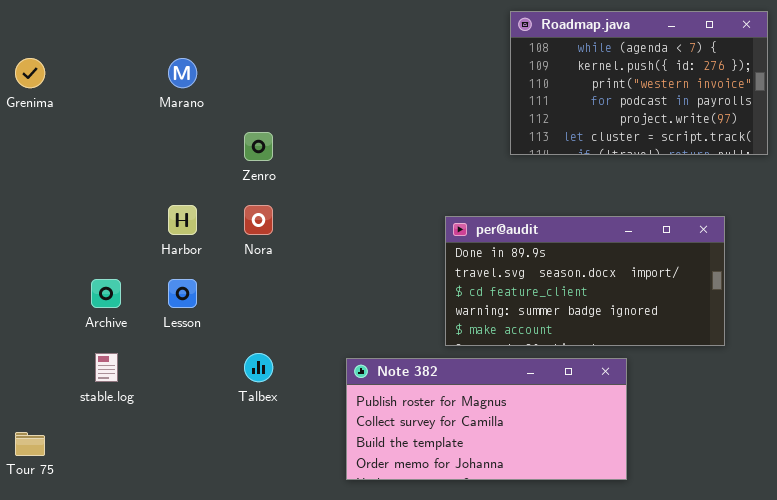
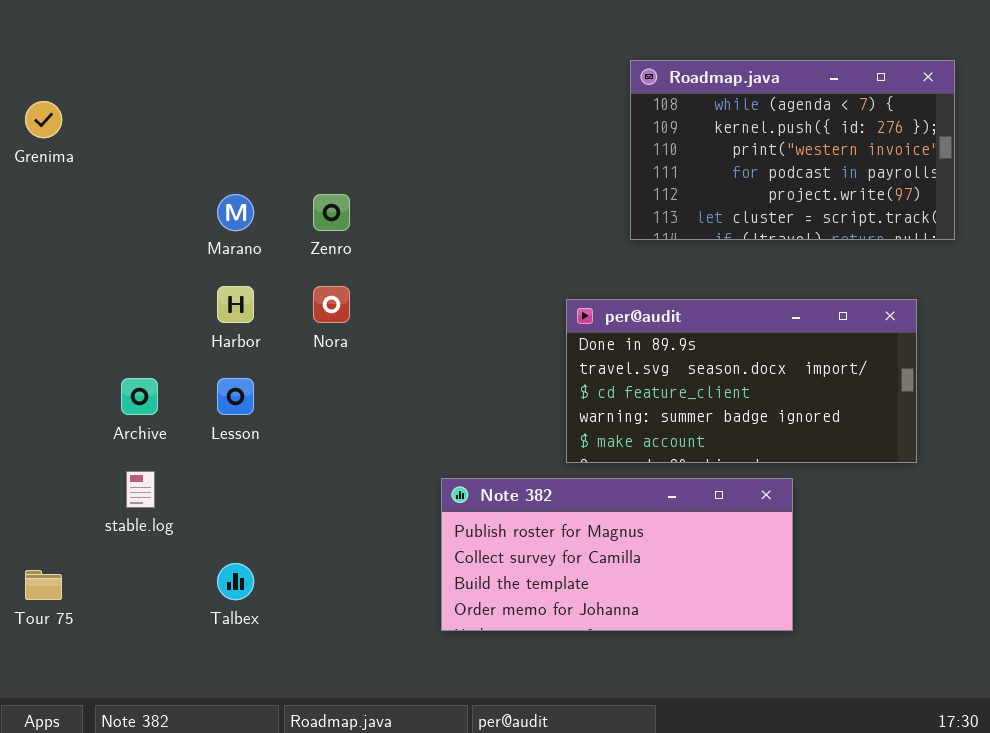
Roadmap.java: [510,11,768,155] -> [630,60,955,240], moved
Marano: [168,58,197,88] -> [217,194,254,231], moved
Talbex: [244,353,273,382] -> [217,563,254,600], moved

